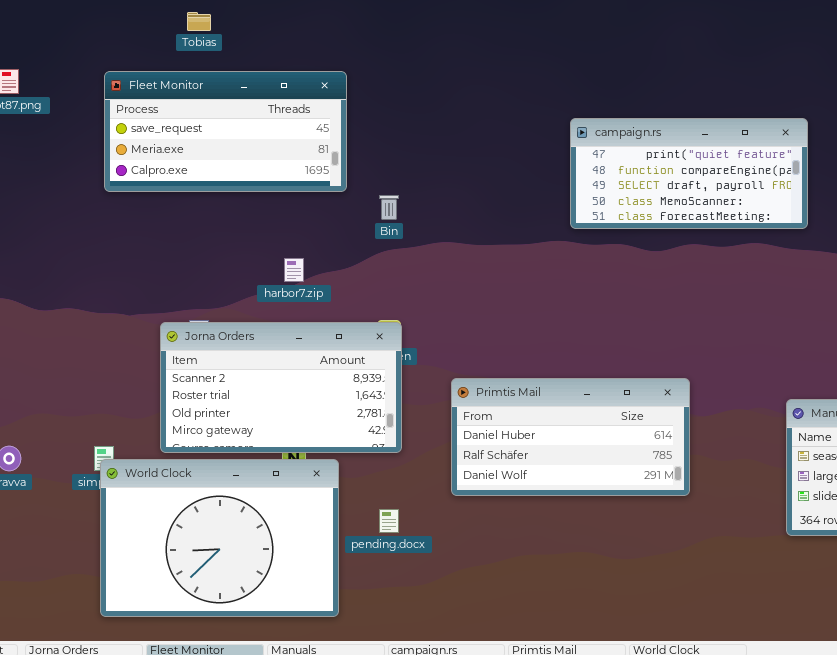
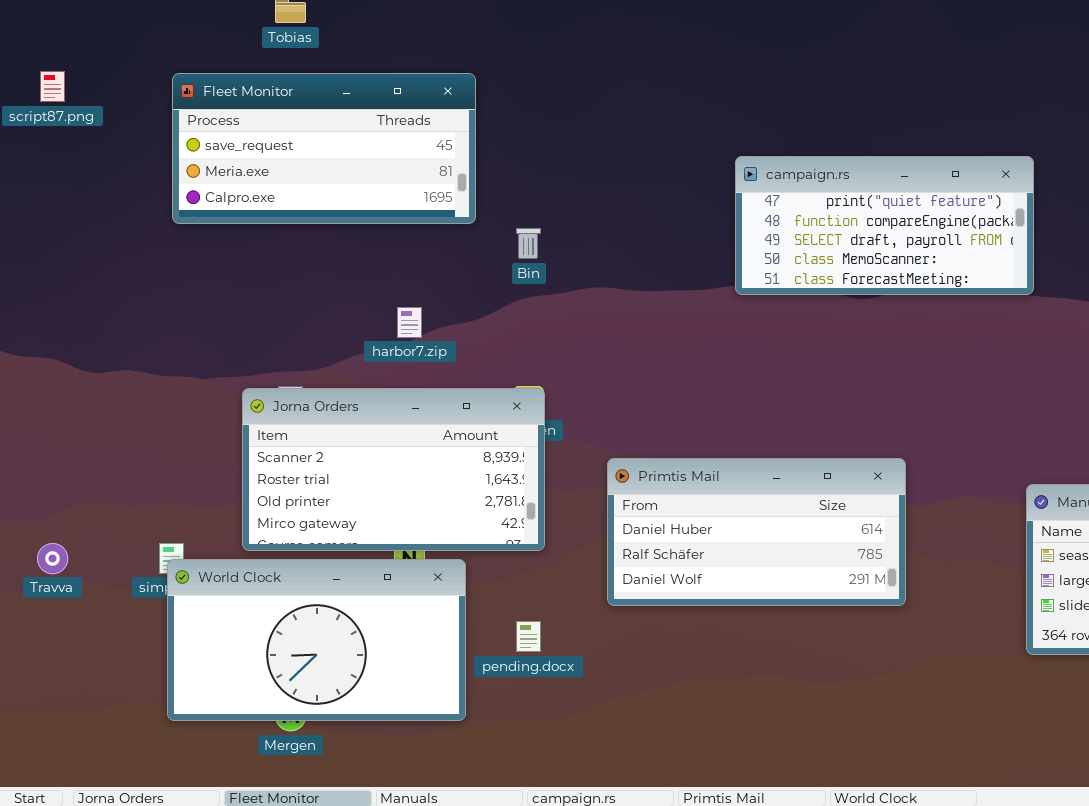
campaign.rs: [570,118,808,229] -> [735,156,1034,295], moved
World Clock: [100,459,339,617] -> [167,559,466,721], resized

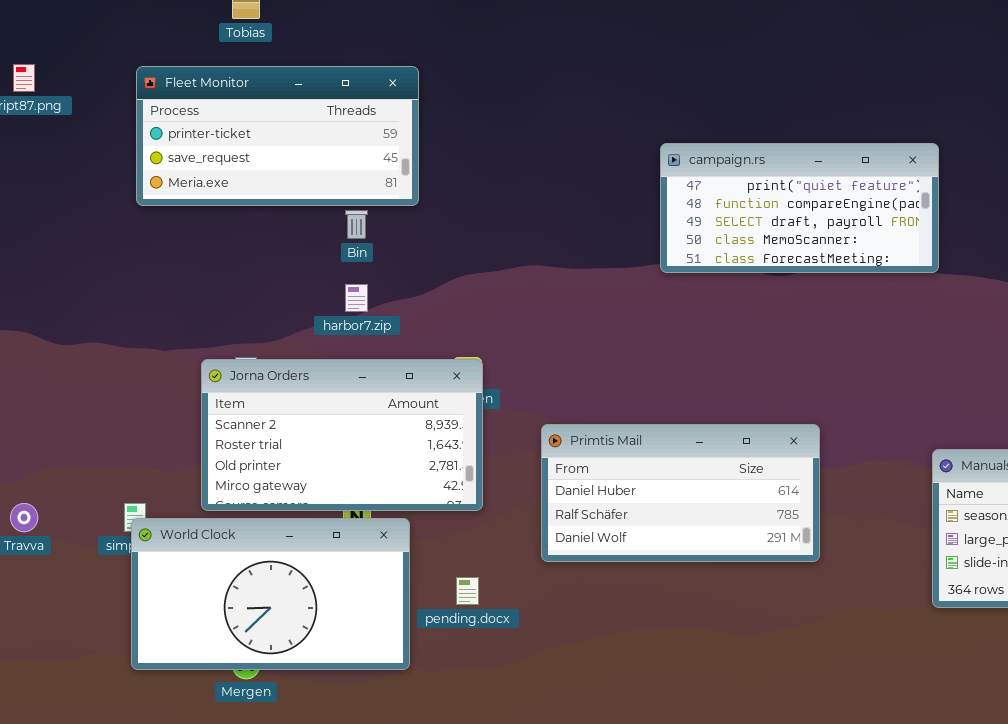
Fleet Monitor: [172,73,476,224] -> [136,66,419,206], scrolled up 1 row
Bin: [516,228,541,259] -> [345,210,368,239], moved

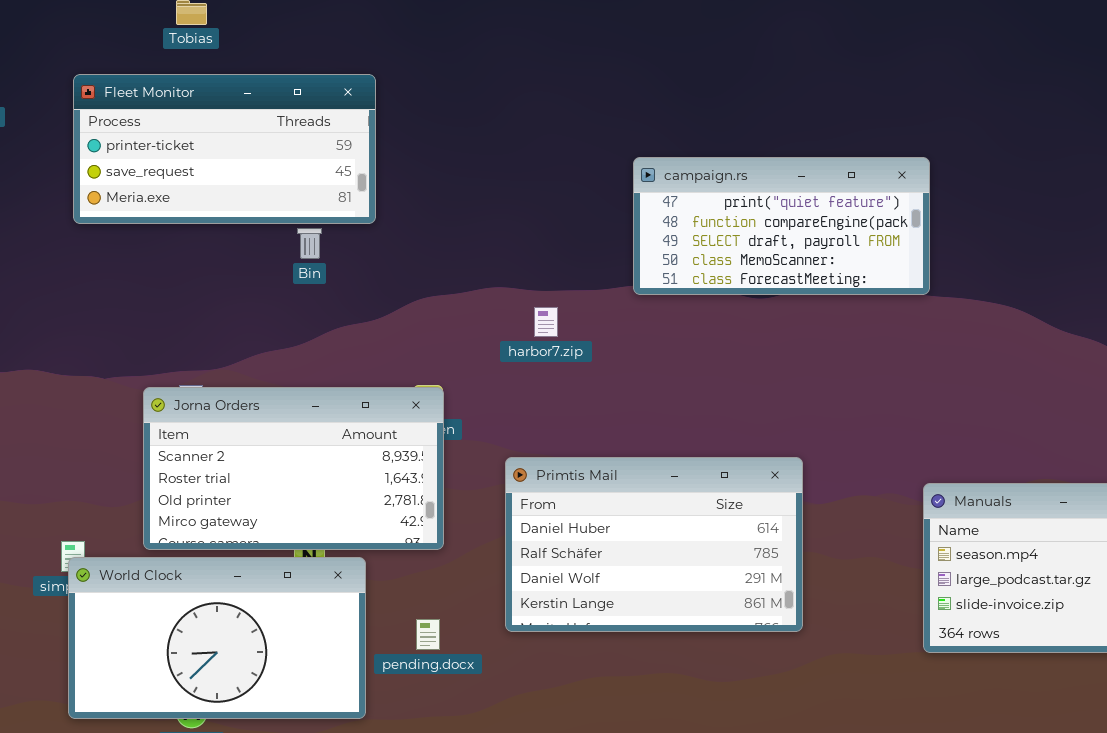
harbor7.zip: [345,284,368,312] -> [534,307,558,337], moved
Primtis Mail: [541,424,820,562] -> [505,457,803,632], resized

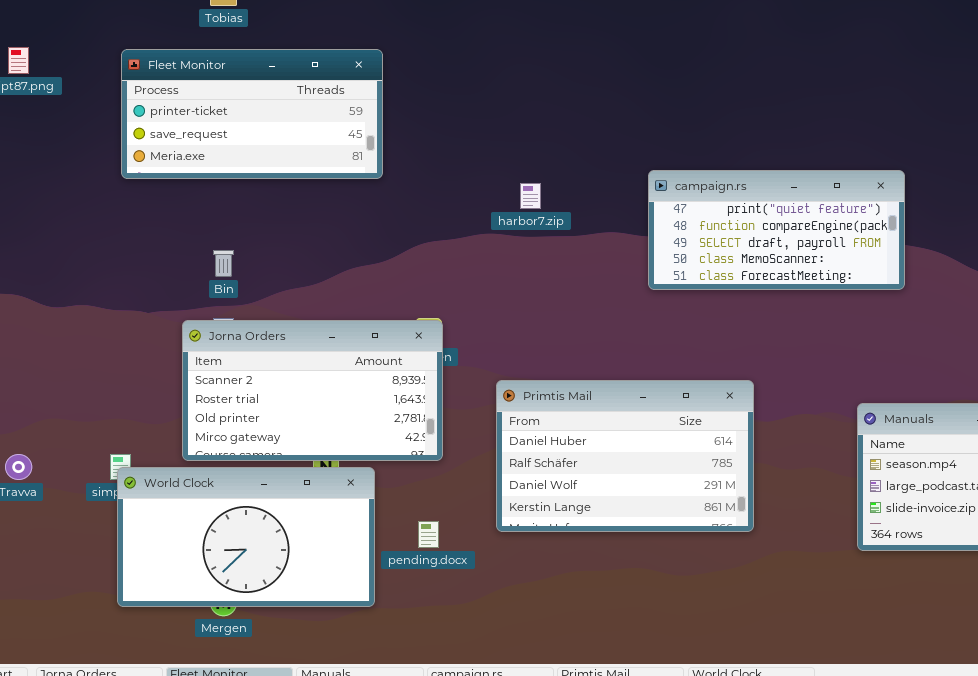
campaign.rs: [633,157,930,295] -> [648,170,905,290], moved
Bin: [297,228,322,259] -> [213,250,234,277], moved
harbor7.zip: [534,307,558,337] -> [520,183,541,209], moved

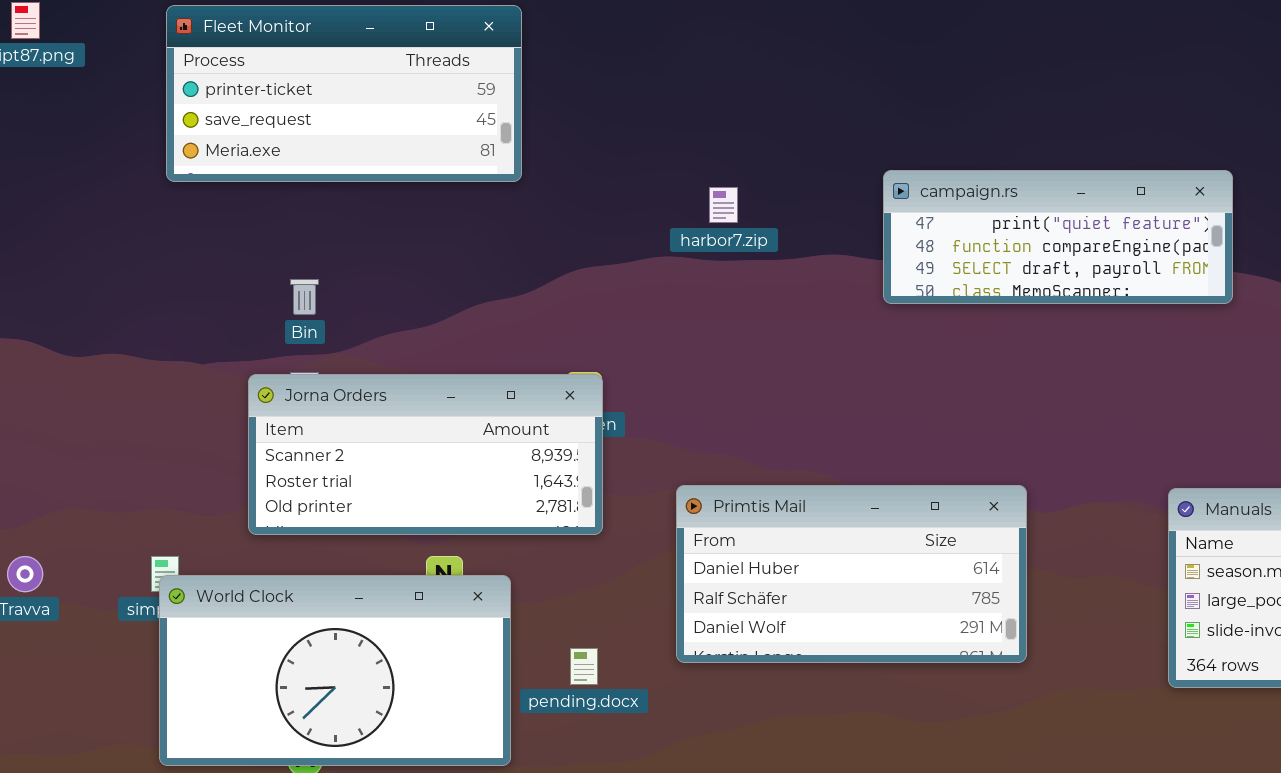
campaign.rs: [648,170,905,290] -> [883,170,1233,304], resized
Jorna Orders: [182,320,443,461] -> [248,374,603,535], resized
Primtis Mail: [496,380,754,532] -> [676,485,1027,663], resized

